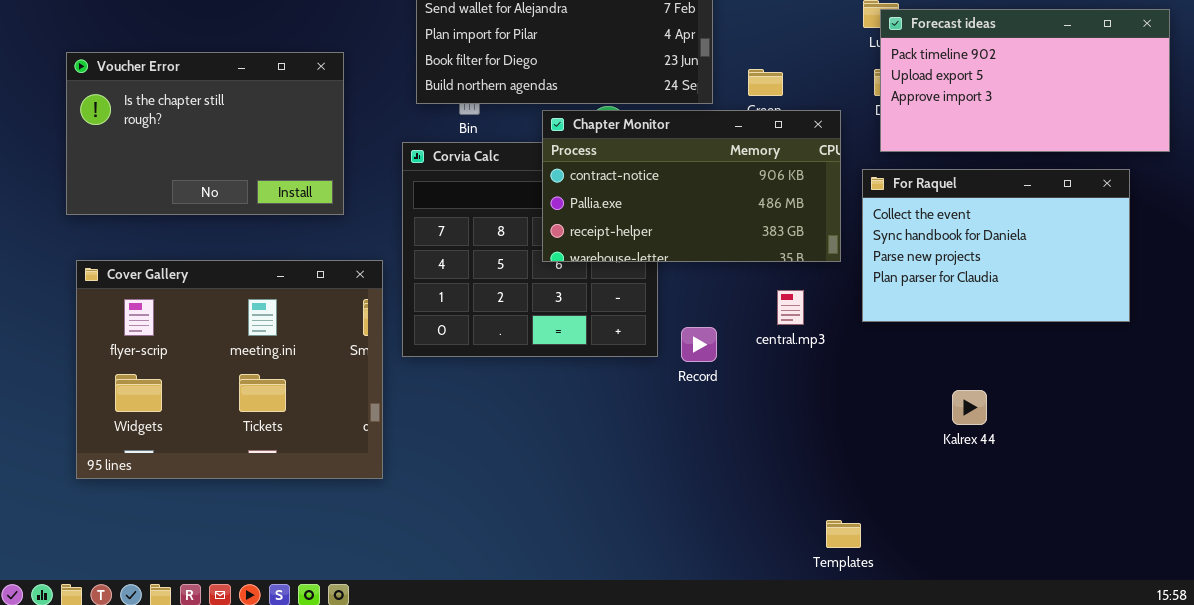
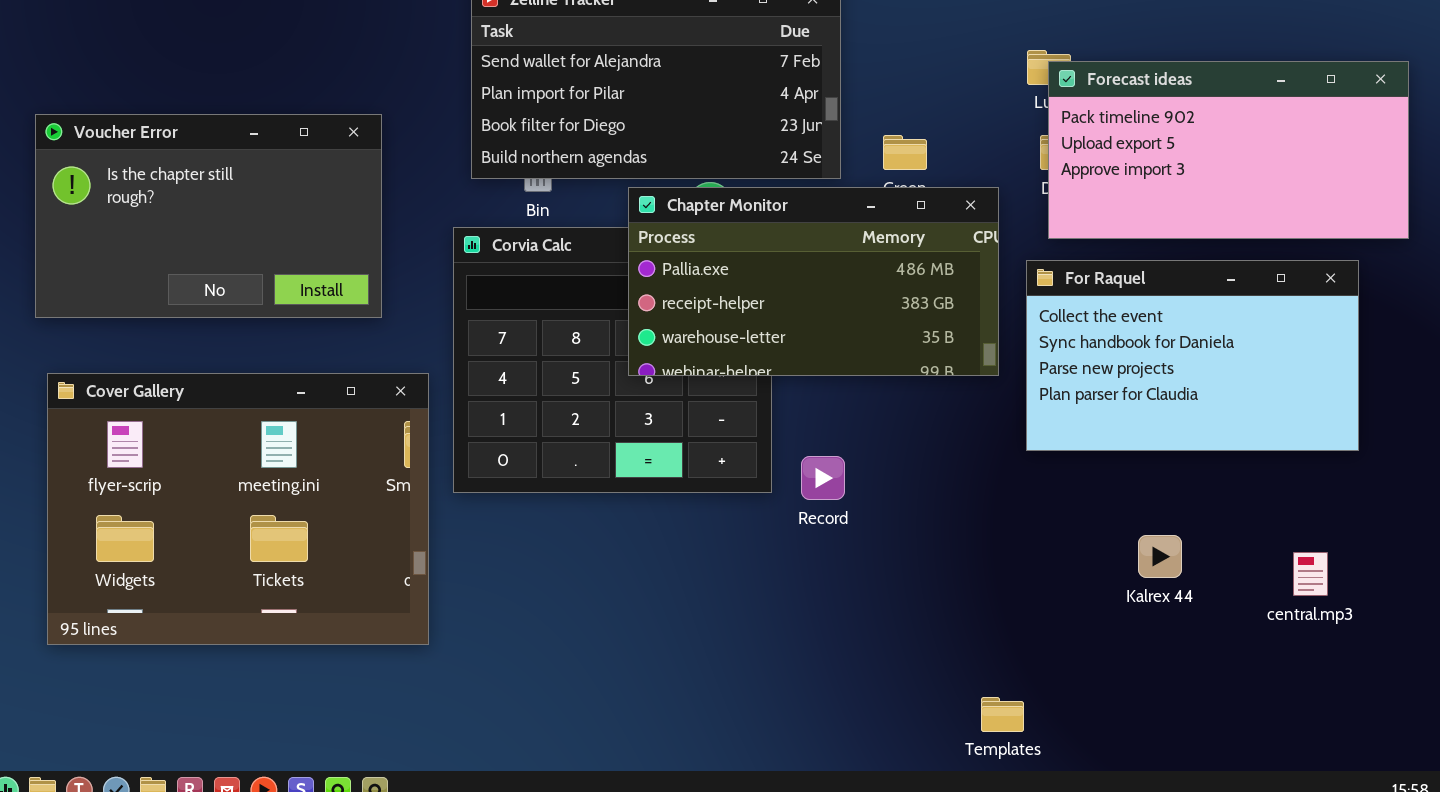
Chapter Monitor: [542,110,841,262] -> [628,187,999,376], scrolled down 1 row
central.mp3: [777,290,804,325] -> [1293,552,1328,596], moved

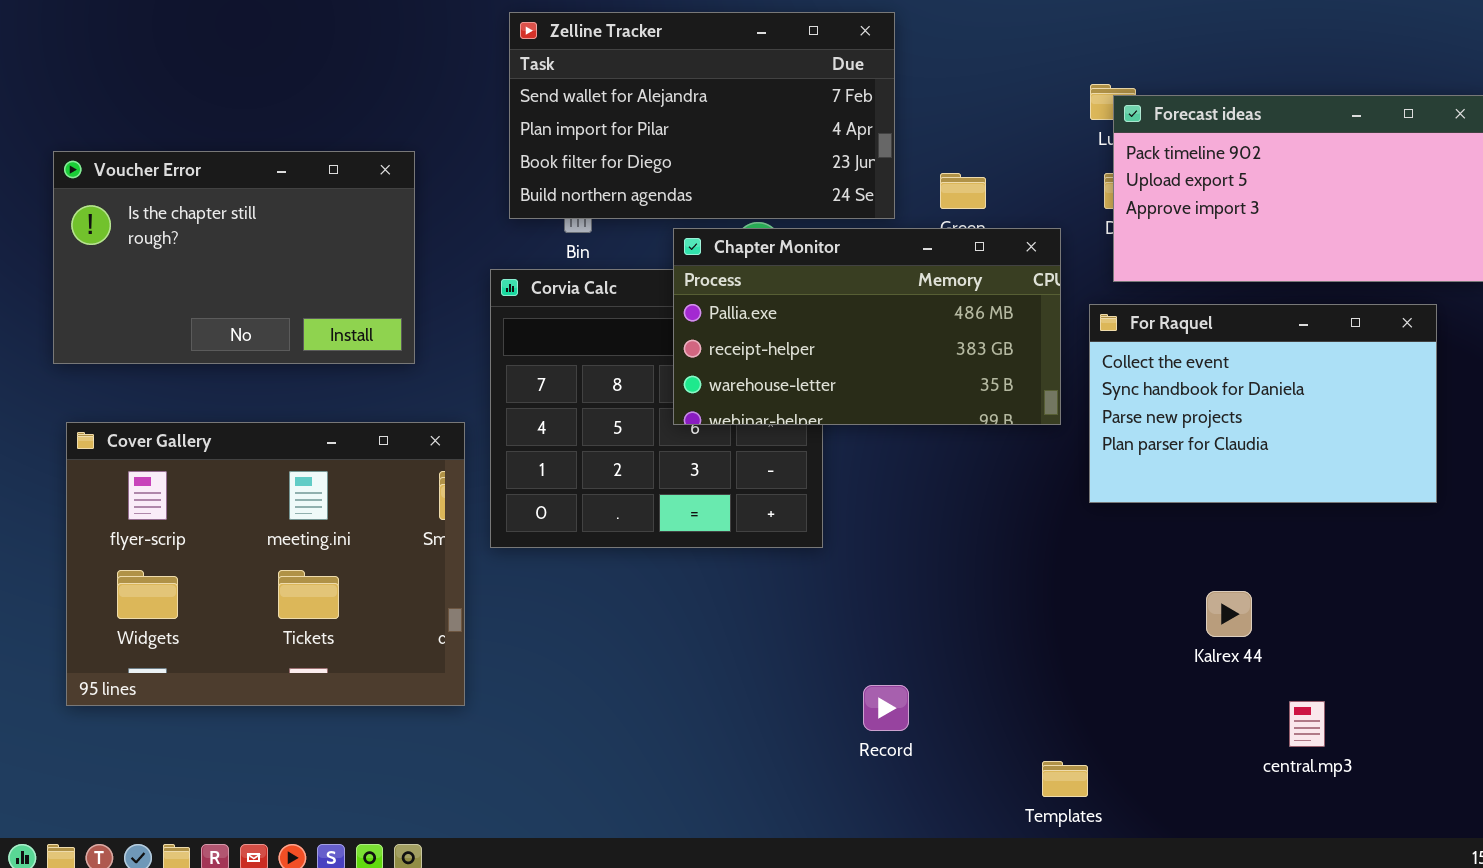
Record: [801,456,845,500] -> [863,685,909,731], moved
central.mp3: [1293,552,1328,596] -> [1289,701,1325,747], moved

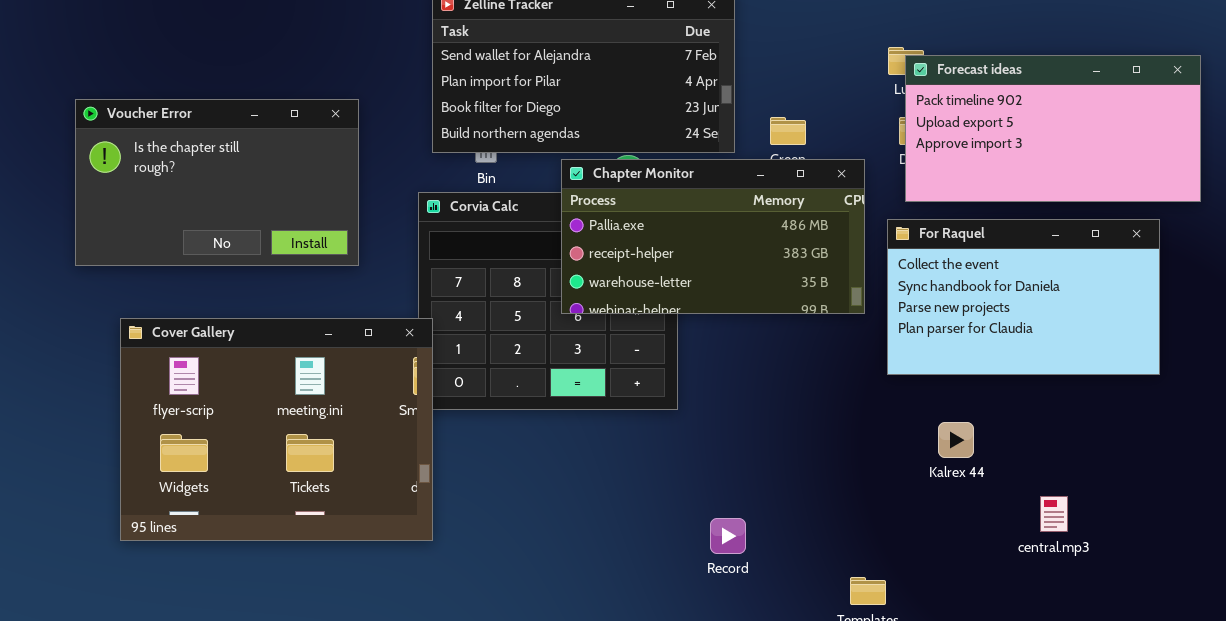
Cover Gallery: [66,422,465,706] -> [120,318,433,541], moved
Kalrex 44: [1206,591,1252,637] -> [938,422,974,458], moved
central.mp3: [1289,701,1325,747] -> [1040,496,1068,532], moved

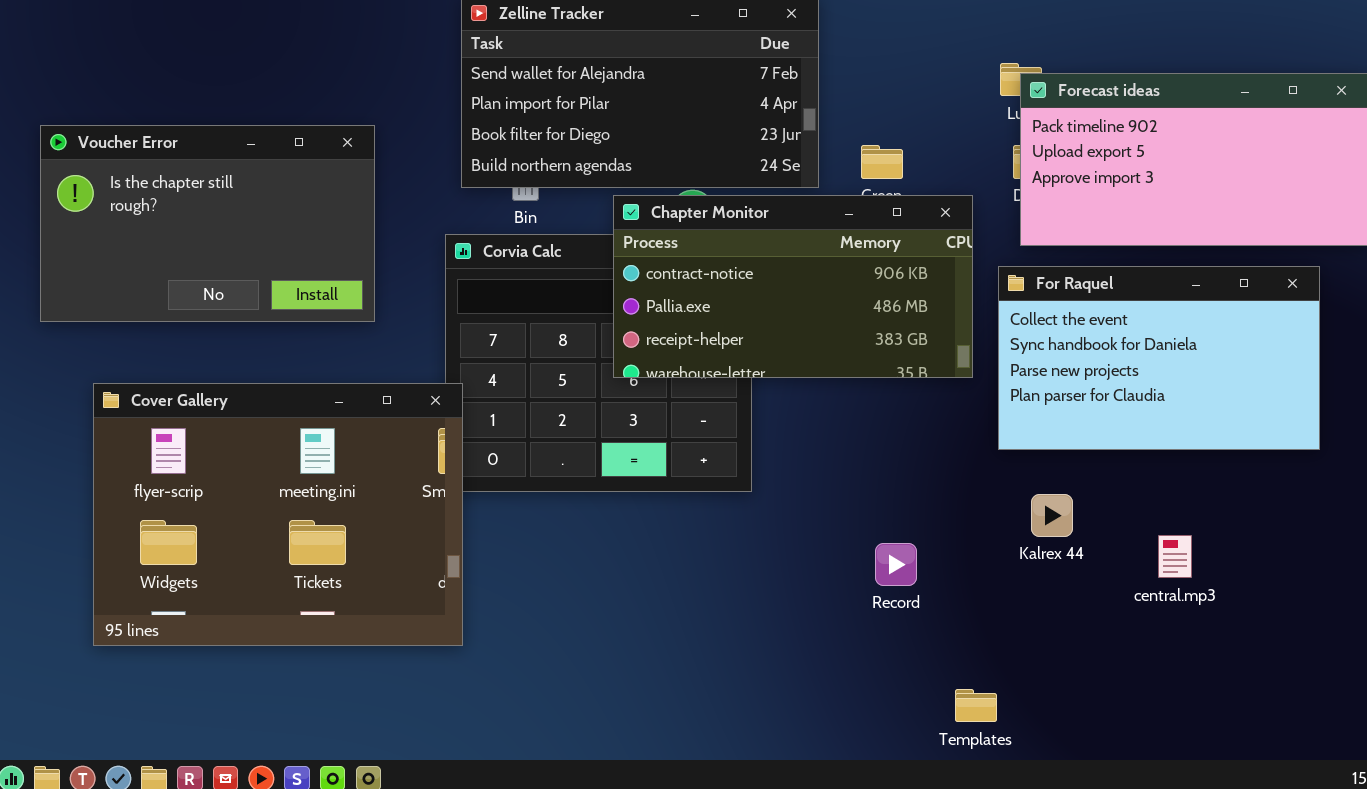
Chapter Monitor: [561,159,865,314] -> [613,195,973,378], scrolled up 1 row
Kalrex 44: [938,422,974,458] -> [1031,494,1073,537], moved
central.mp3: [1040,496,1068,532] -> [1158,535,1192,578], moved
Record: [710,518,746,554] -> [875,543,917,586], moved

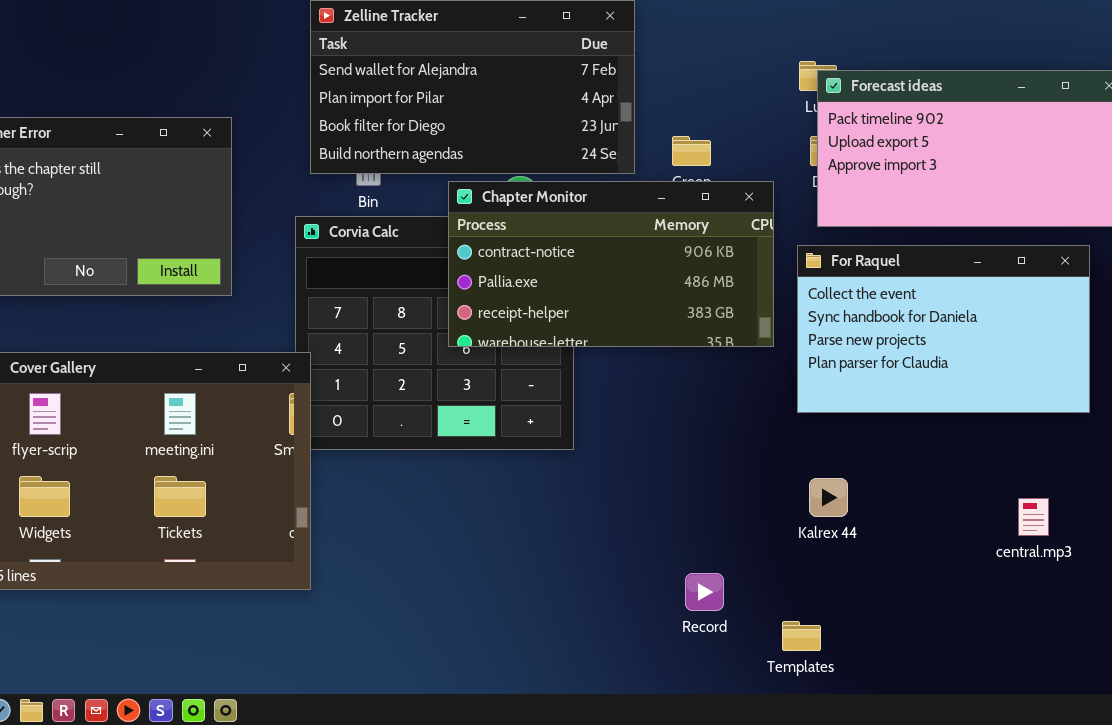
Kalrex 44: [1031,494,1073,537] -> [809,478,848,517], moved
central.mp3: [1158,535,1192,578] -> [1018,498,1049,536], moved
Record: [875,543,917,586] -> [685,573,724,611], moved
Templates: [955,689,997,722] -> [782,621,821,651], moved

